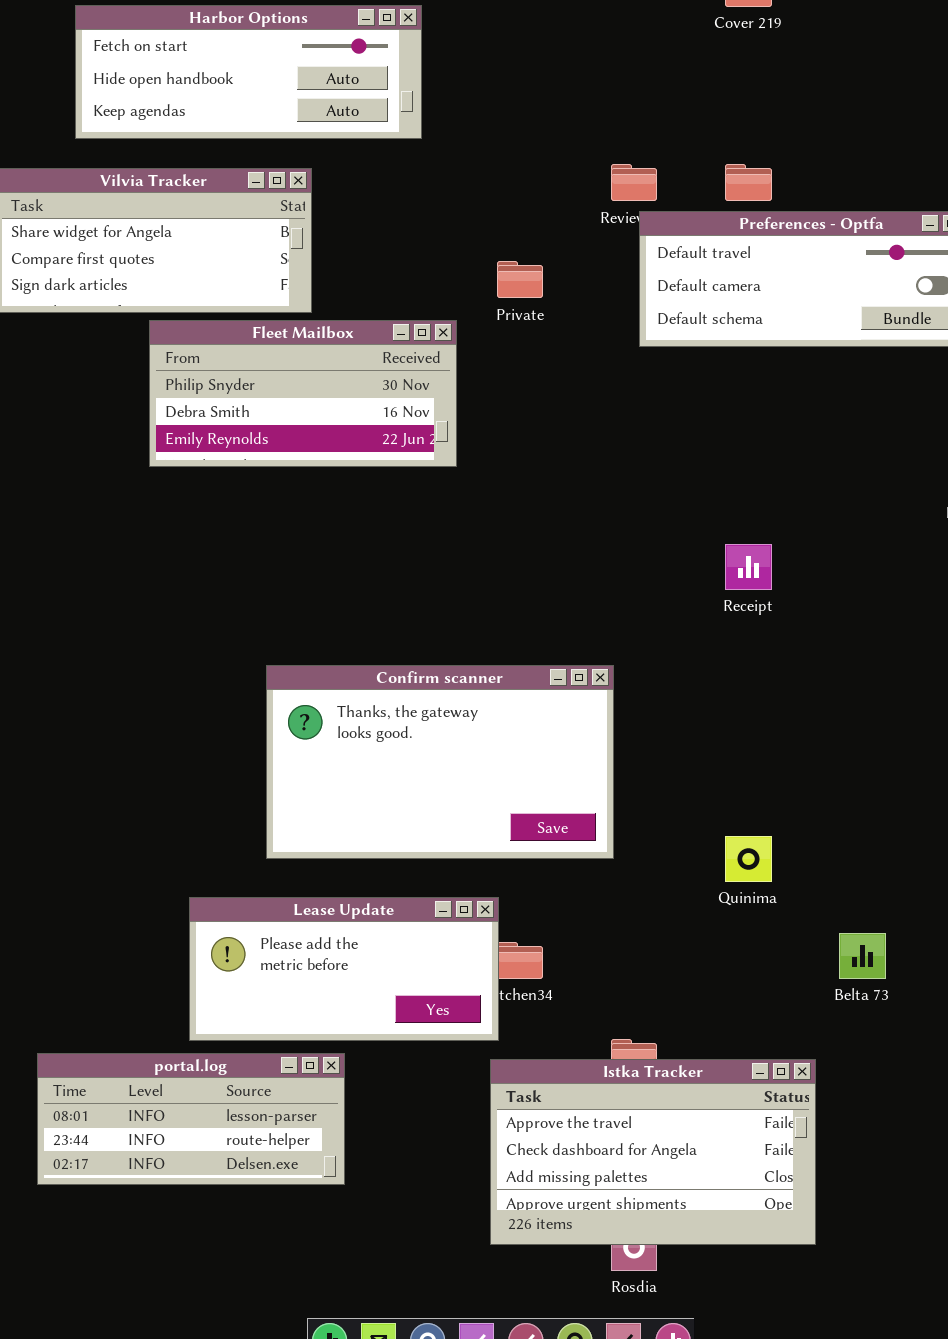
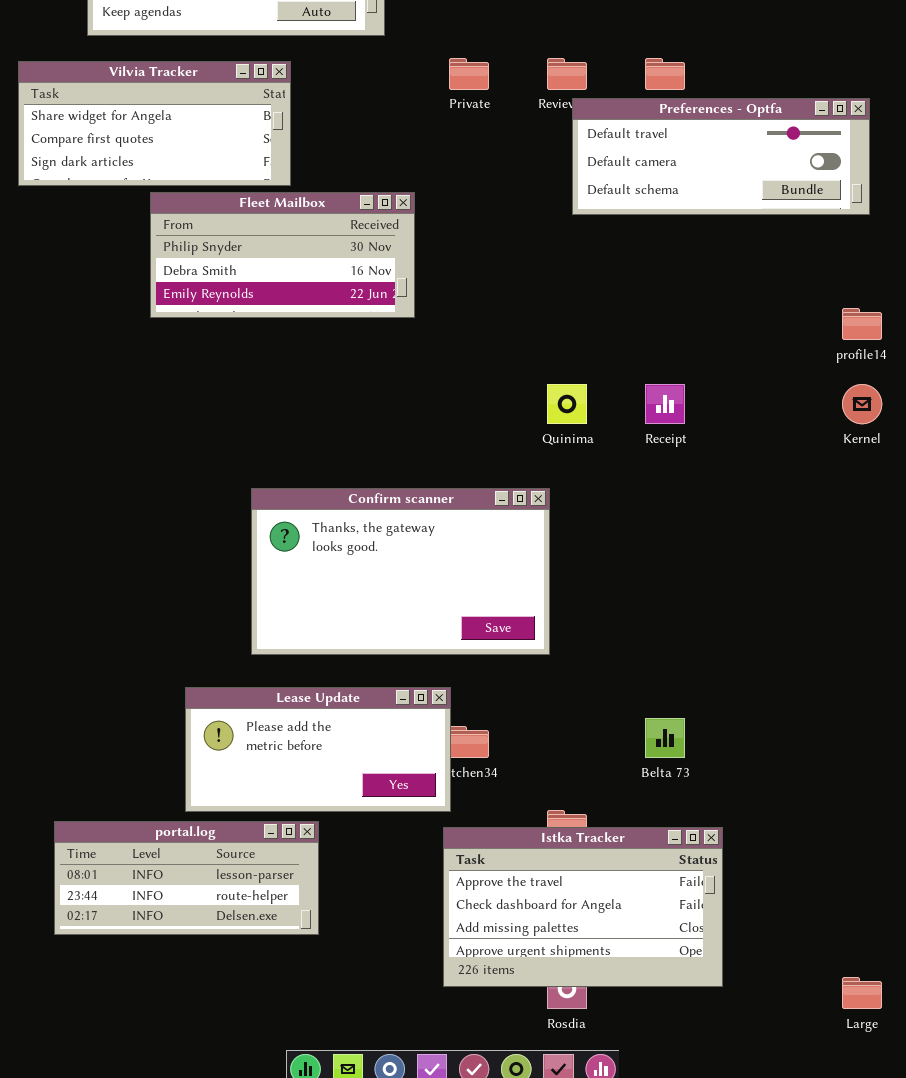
Private: [497,261,543,298] -> [449,58,489,90], moved
Quinima: [725,836,772,882] -> [547,384,587,424], moved
Belta 73: [839,933,886,979] -> [645,718,685,758], moved

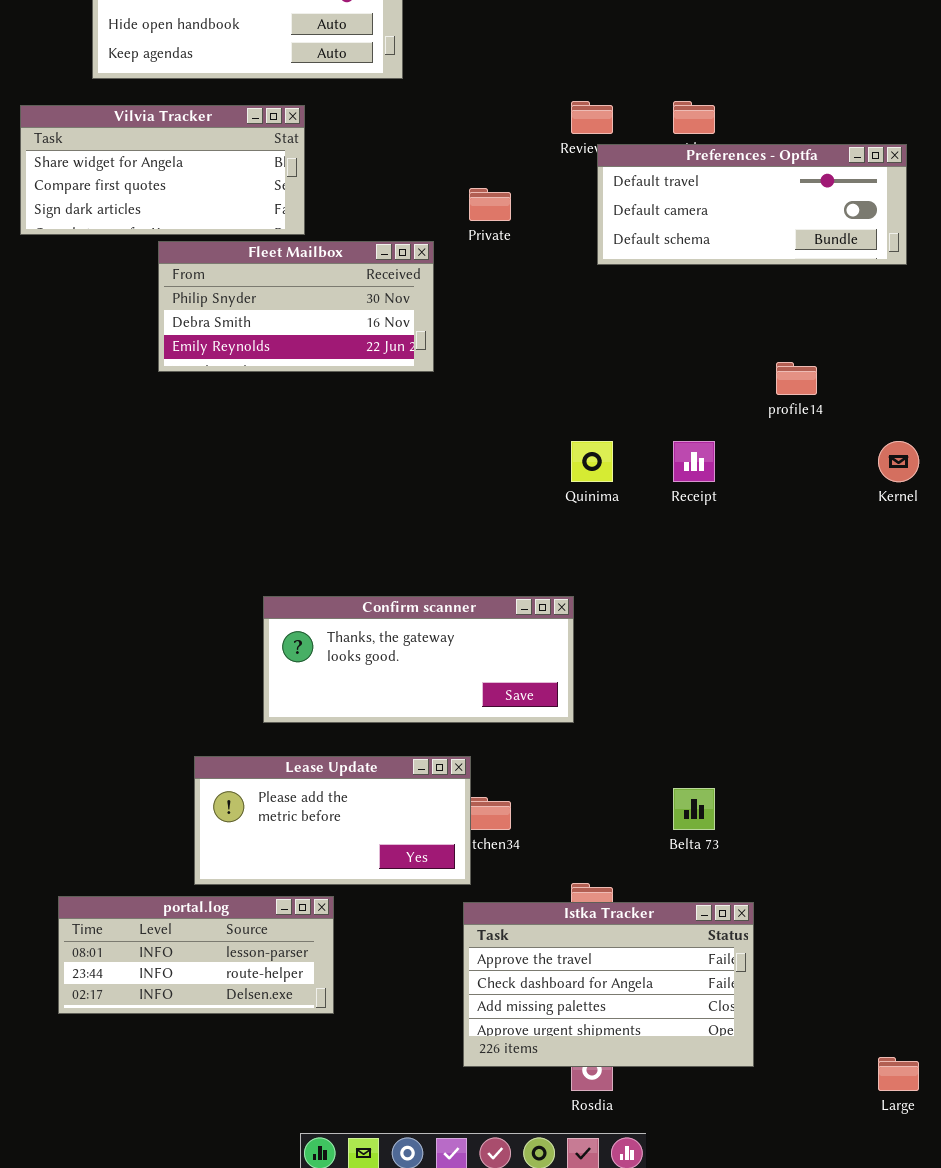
Private: [449,58,489,90] -> [469,188,511,221], moved
profile14: [842,308,882,340] -> [776,362,817,395], moved
Confirm scanner: [251,488,550,655] -> [263,596,574,723], resized

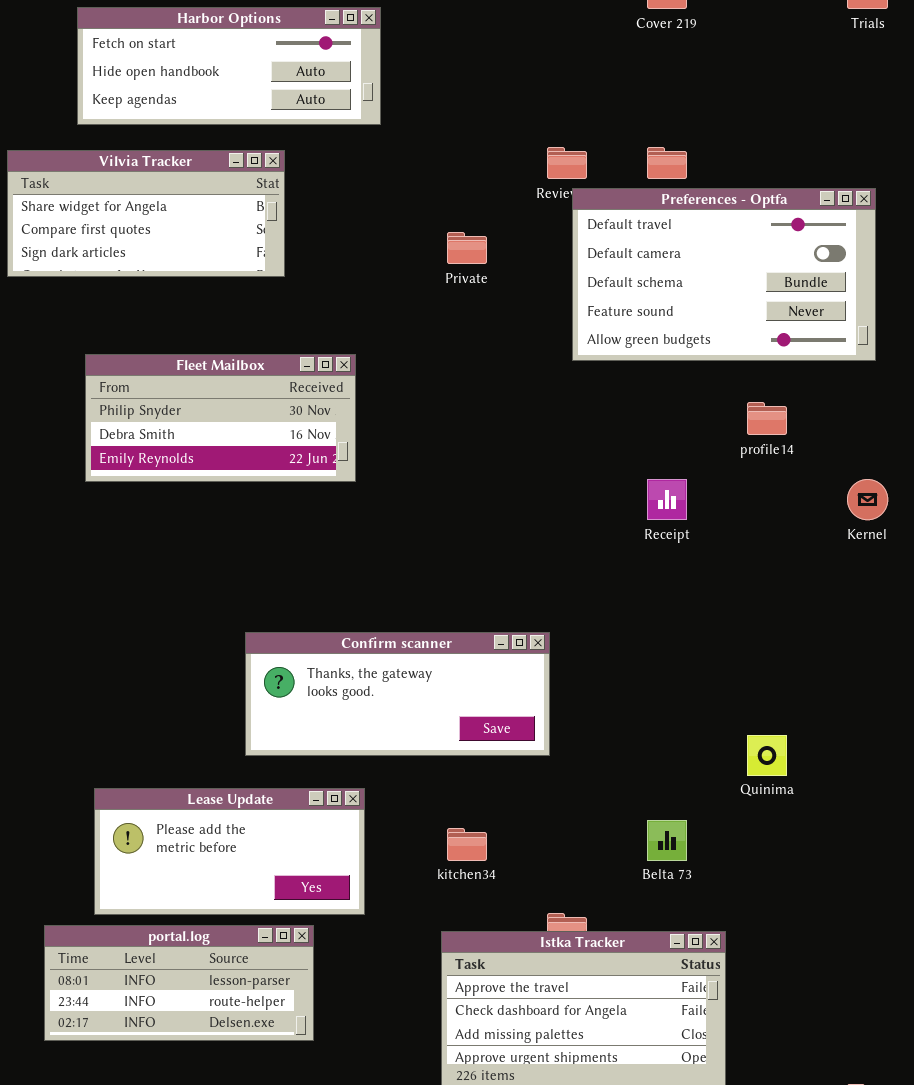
Preferences - Optfa: [597,144,907,265] -> [572,188,876,361], resized
Fleet Mailbox: [158,241,434,372] -> [85,354,356,482], moved
Quinima: [571,441,613,482] -> [747,735,787,776], moved
Lease Update: [194,756,471,885] -> [94,788,365,915], moved

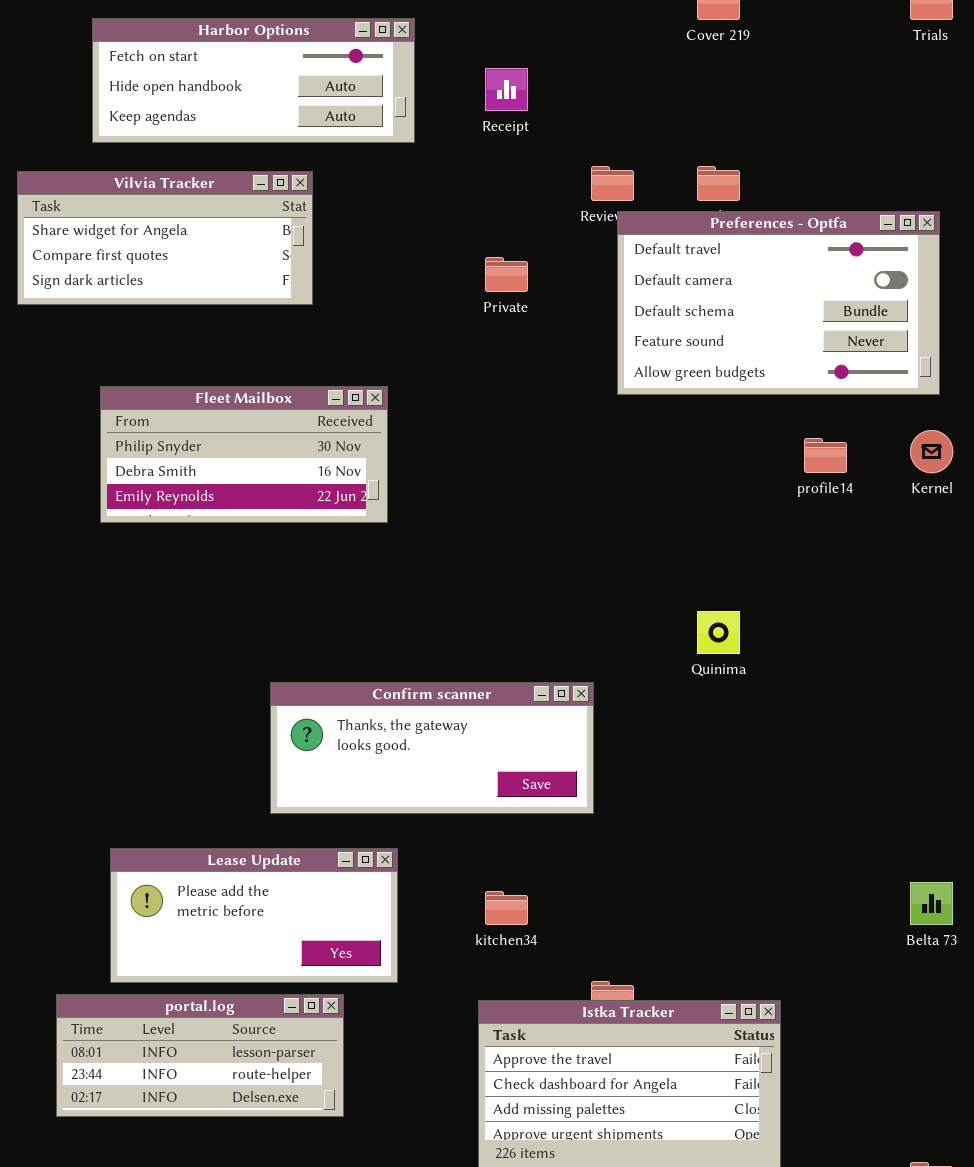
Receipt: [647,479,687,520] -> [485,68,528,111], moved
Kernel: [847,479,888,520] -> [910,430,953,473], moved
Quinima: [747,735,787,776] -> [697,611,740,654], moved
Belta 73: [647,820,687,861] -> [910,882,953,925], moved

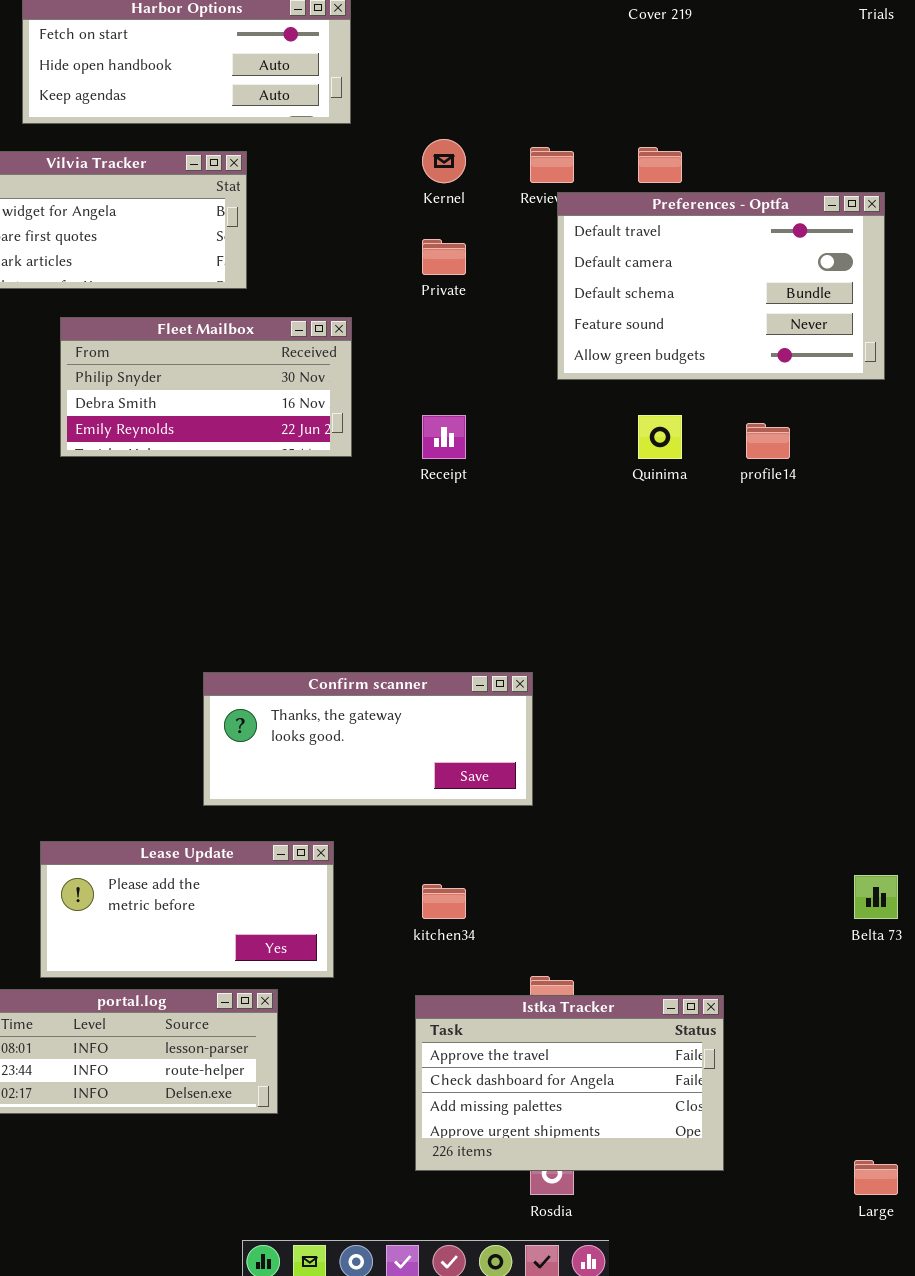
Receipt: [485,68,528,111] -> [422,415,466,459], moved
Fleet Mailbox: [100,386,388,523] -> [60,317,352,457], moved
Kernel: [910,430,953,473] -> [422,139,466,183], moved
Quinima: [697,611,740,654] -> [638,415,682,459], moved

